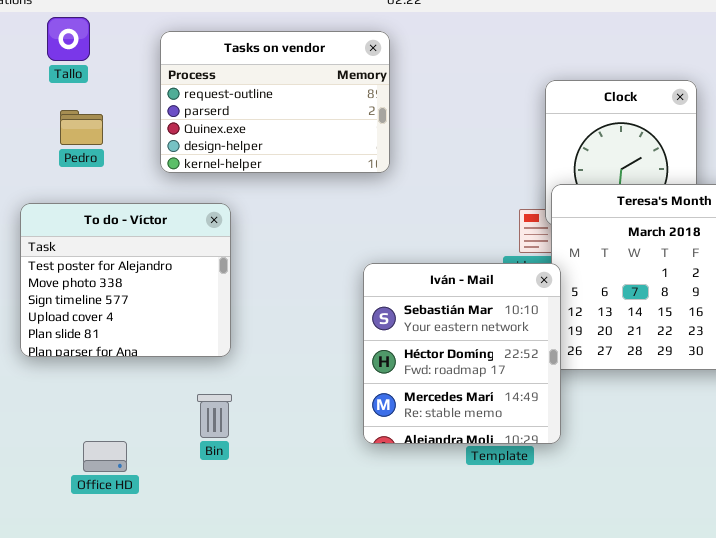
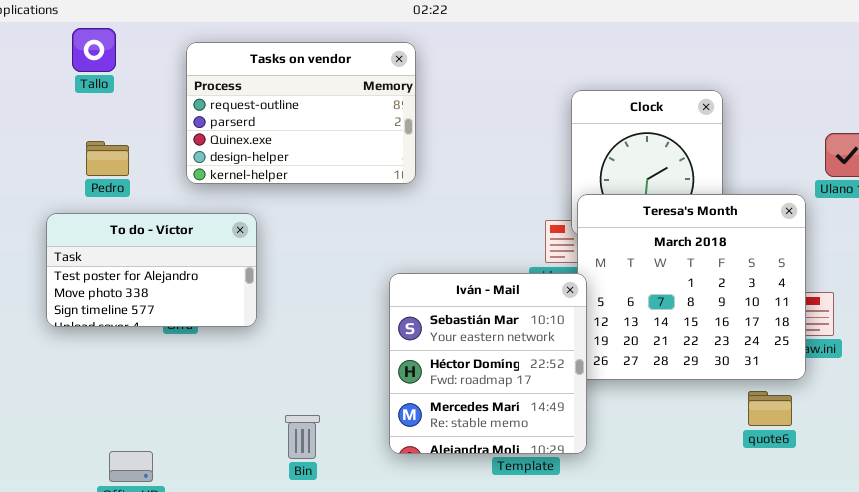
Pedro: [60,110,103,145] -> [86,141,129,176], moved
To do - Víctor: [20,203,231,357] -> [46,213,257,327], resized
Bin: [197,394,232,438] -> [285,415,320,459], moved

